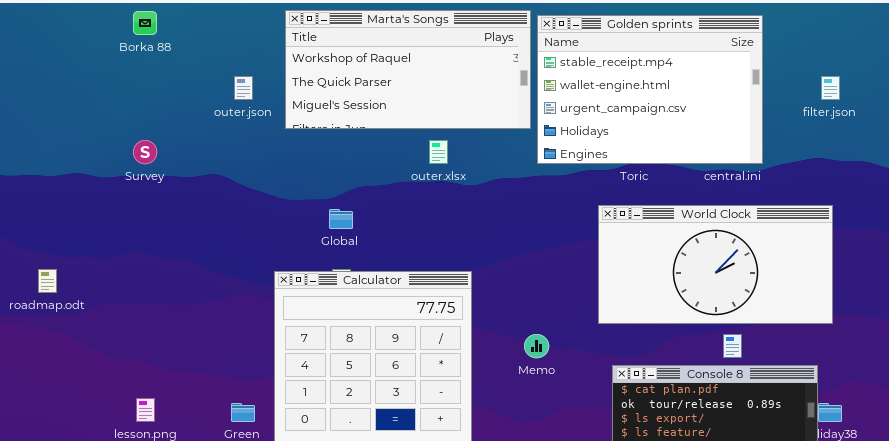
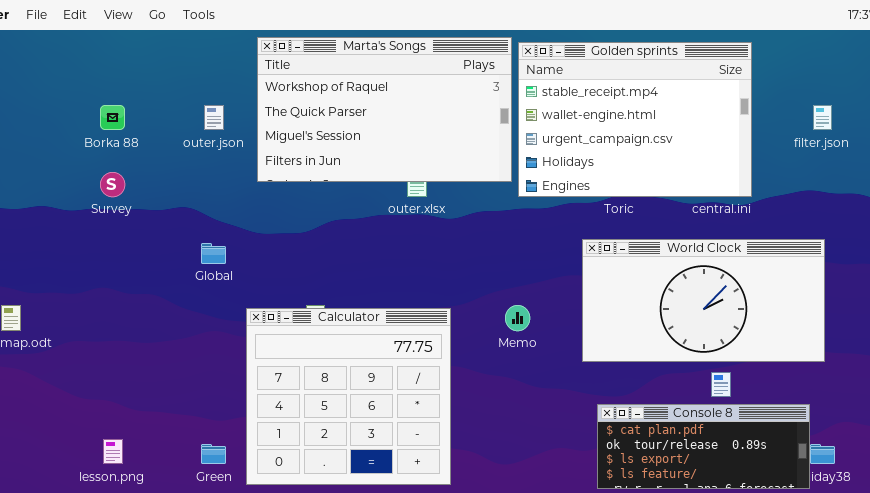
Marta's Songs: [285,10,531,129] -> [257,37,512,182], resized
Borka 88: [133,11,157,35] -> [100,105,125,130], moved
Global: [329,209,353,229] -> [201,243,226,264], moved
Memo: [524,334,549,358] -> [505,305,530,331], moved

